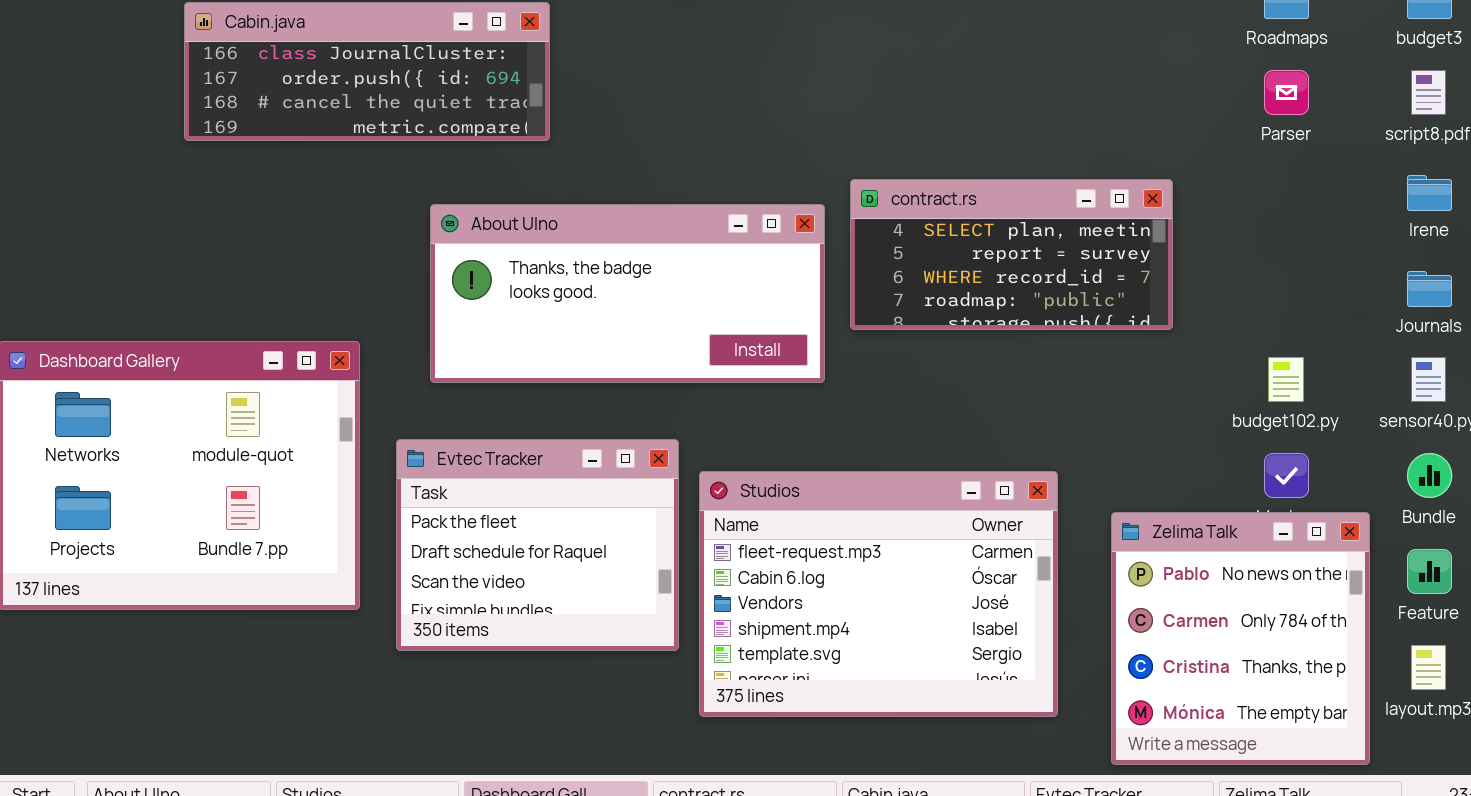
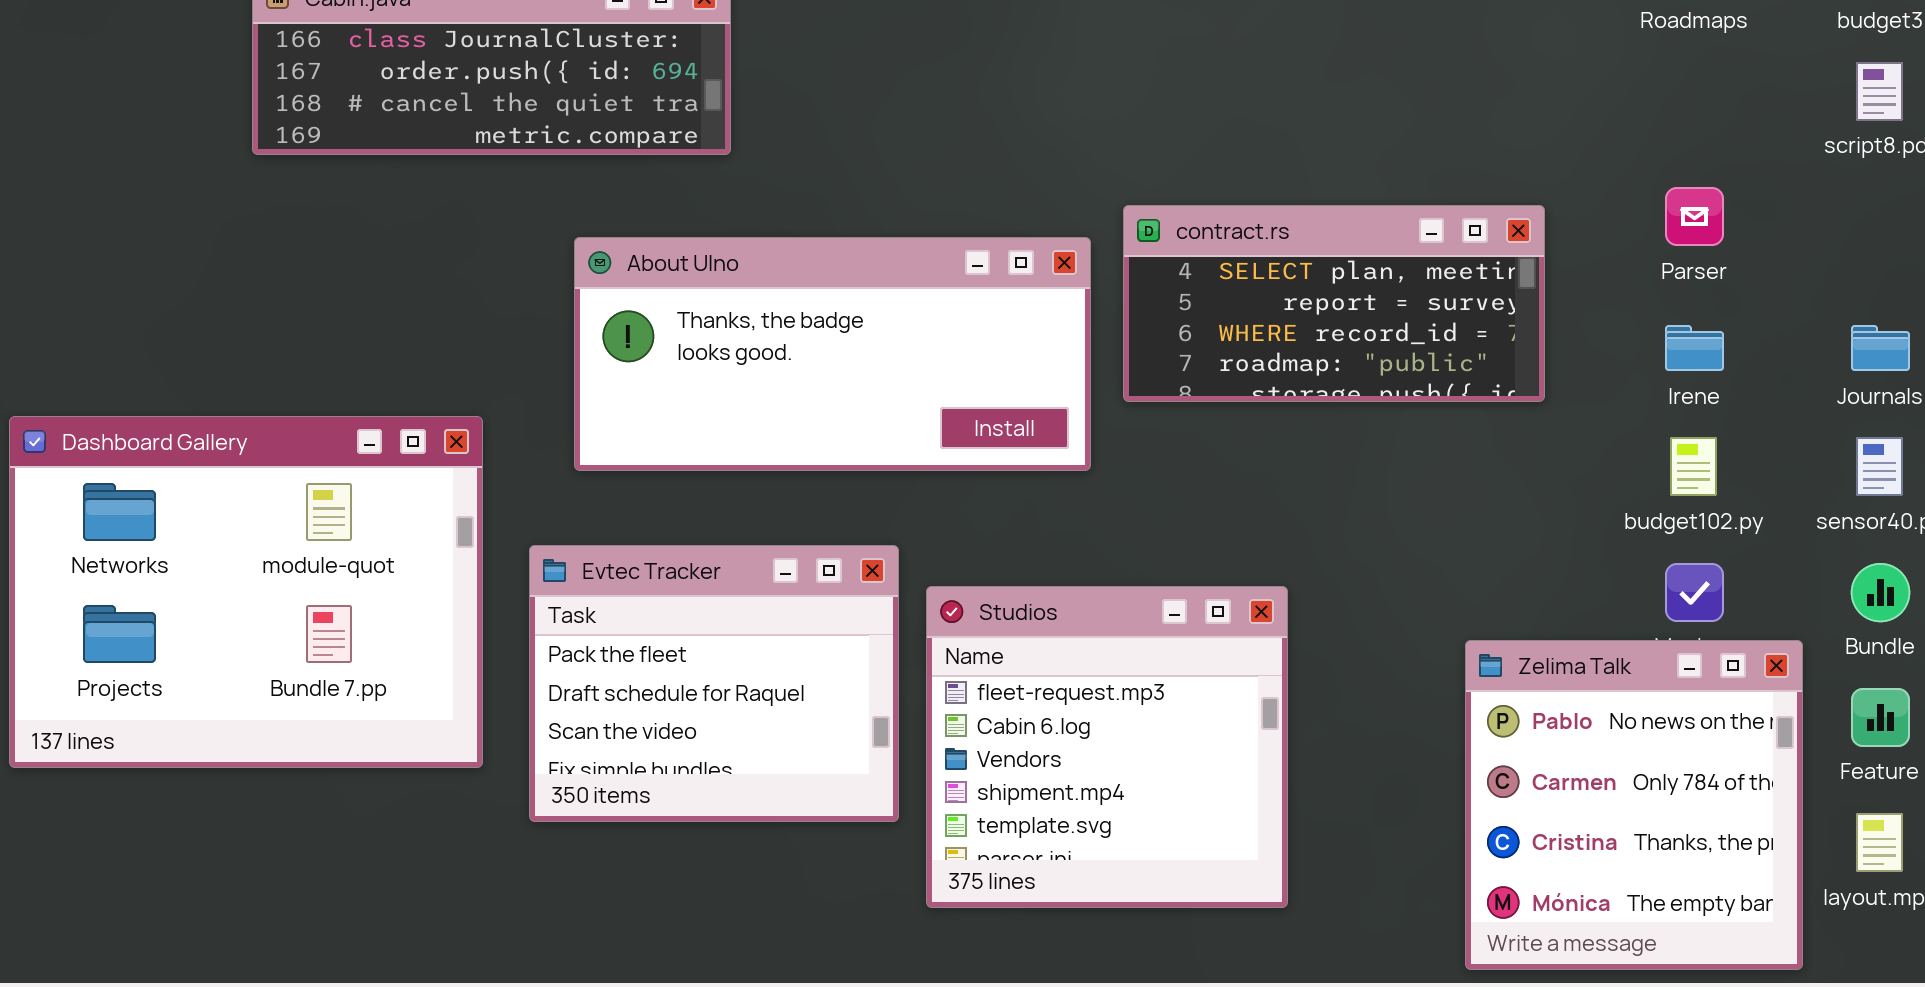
Parser: [1264,70,1309,115] -> [1665,187,1724,246], moved
Irene: [1407,175,1452,211] -> [1665,325,1724,371], moved
Studios: [699,471,1058,717] -> [926,586,1288,908], resized

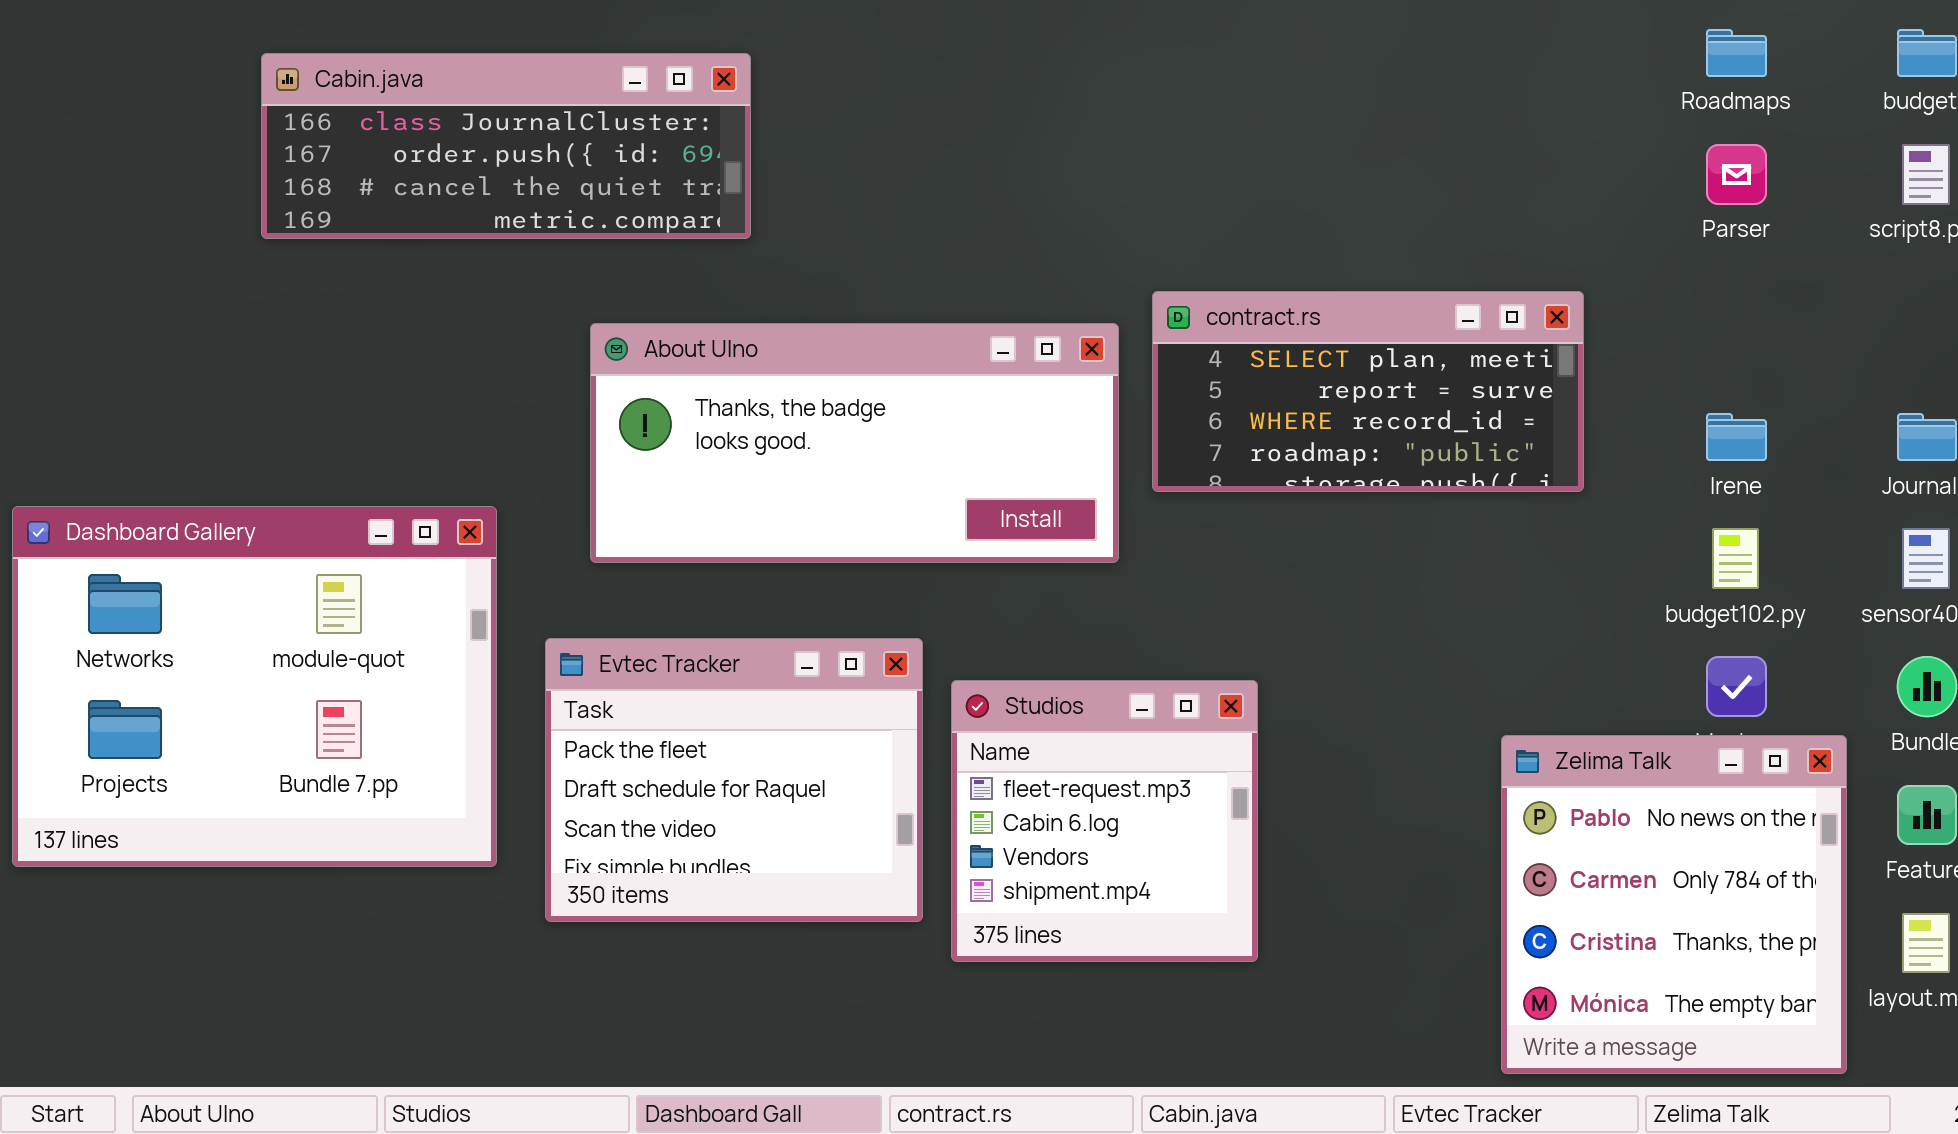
Parser: [1665,187,1724,246] -> [1706,144,1767,205], moved
Studios: [926,586,1288,908] -> [951,680,1258,962], resized

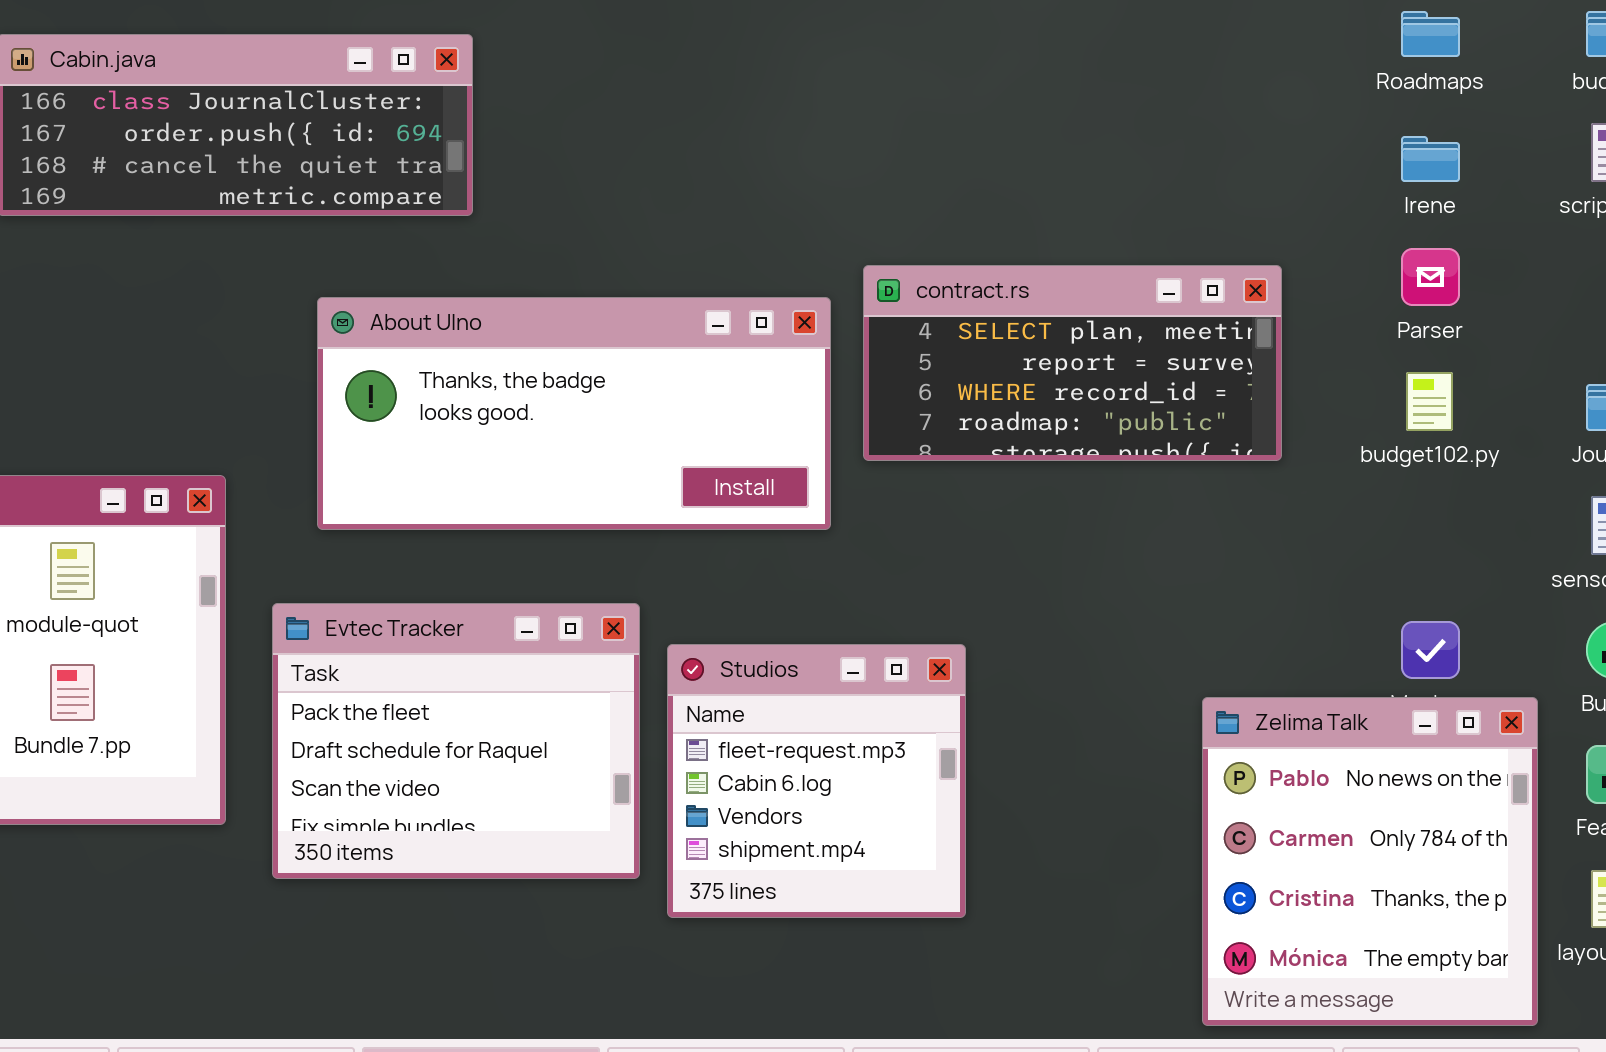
Parser: [1706,144,1767,205] -> [1401,248,1460,306], moved
Irene: [1706,413,1767,461] -> [1401,136,1460,182], moved
budget102.py: [1712,528,1759,589] -> [1406,372,1453,431], moved

